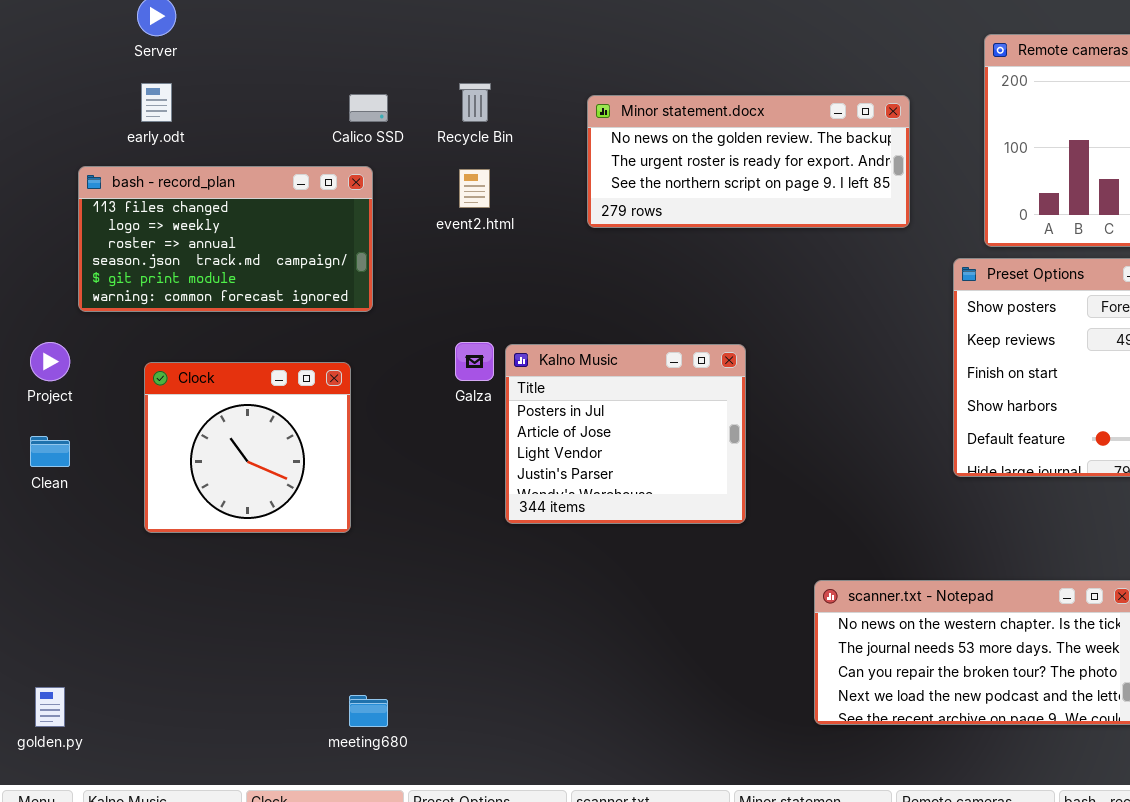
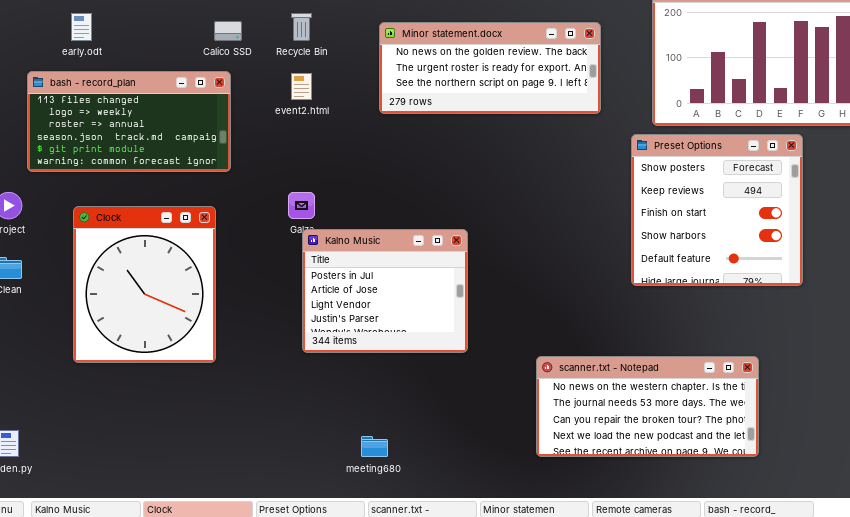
Kalno Music: [505,344,746,524] -> [302,229,468,353], moved
Clock: [144,362,351,533] -> [73,206,216,363], resized
meeting680: [349,695,388,727] -> [361,436,388,457], moved

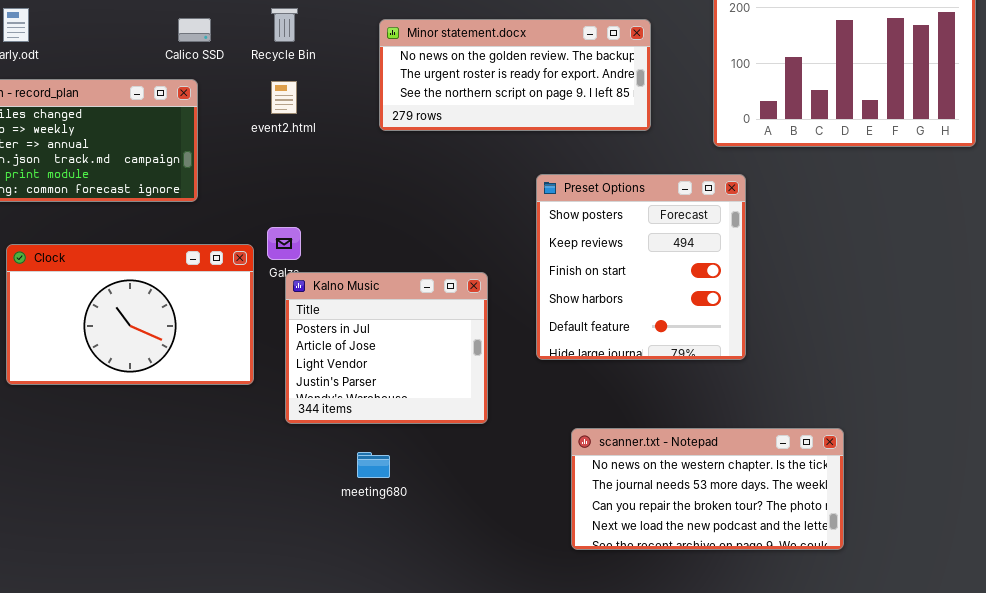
Preset Options: [631,134,803,286] -> [536,174,746,360], moved
Clock: [73,206,216,363] -> [6,244,254,385], resized
meeting680: [361,436,388,457] -> [357,452,390,478], moved

